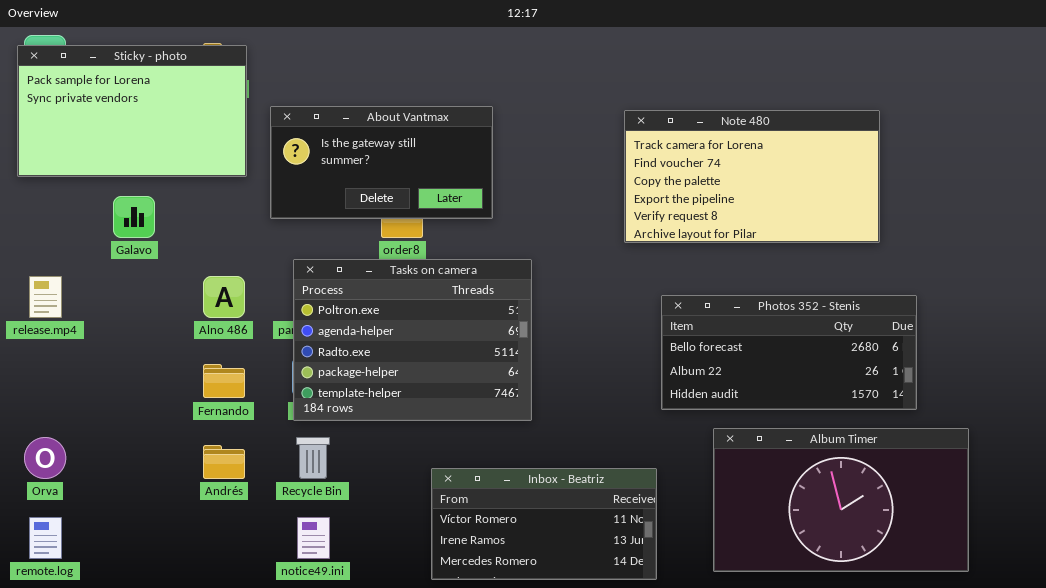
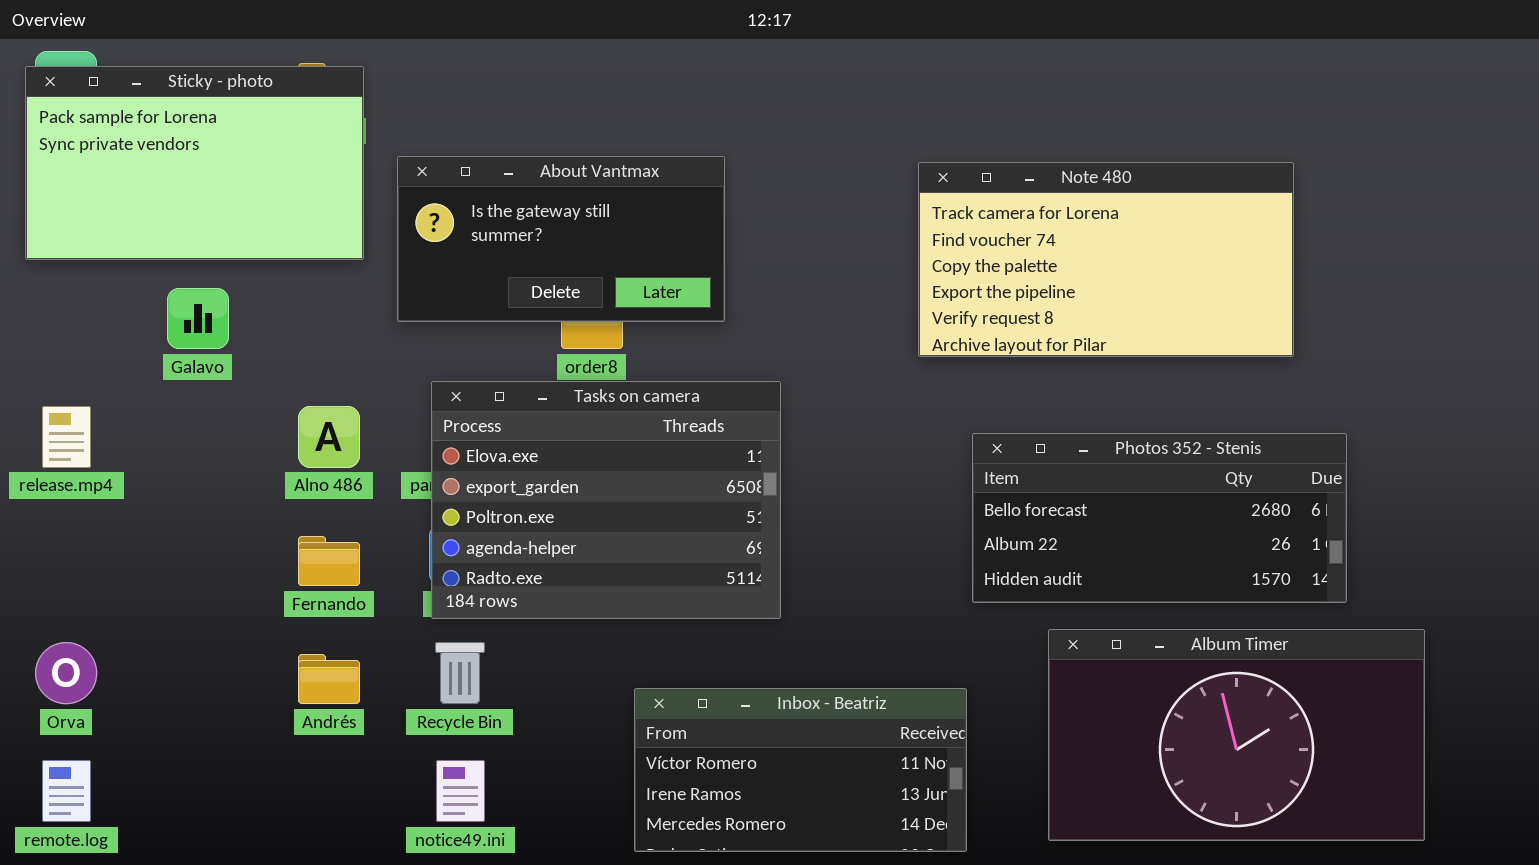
Tasks on camera: [293,259,532,421] -> [431,381,781,619], scrolled up 2 rows

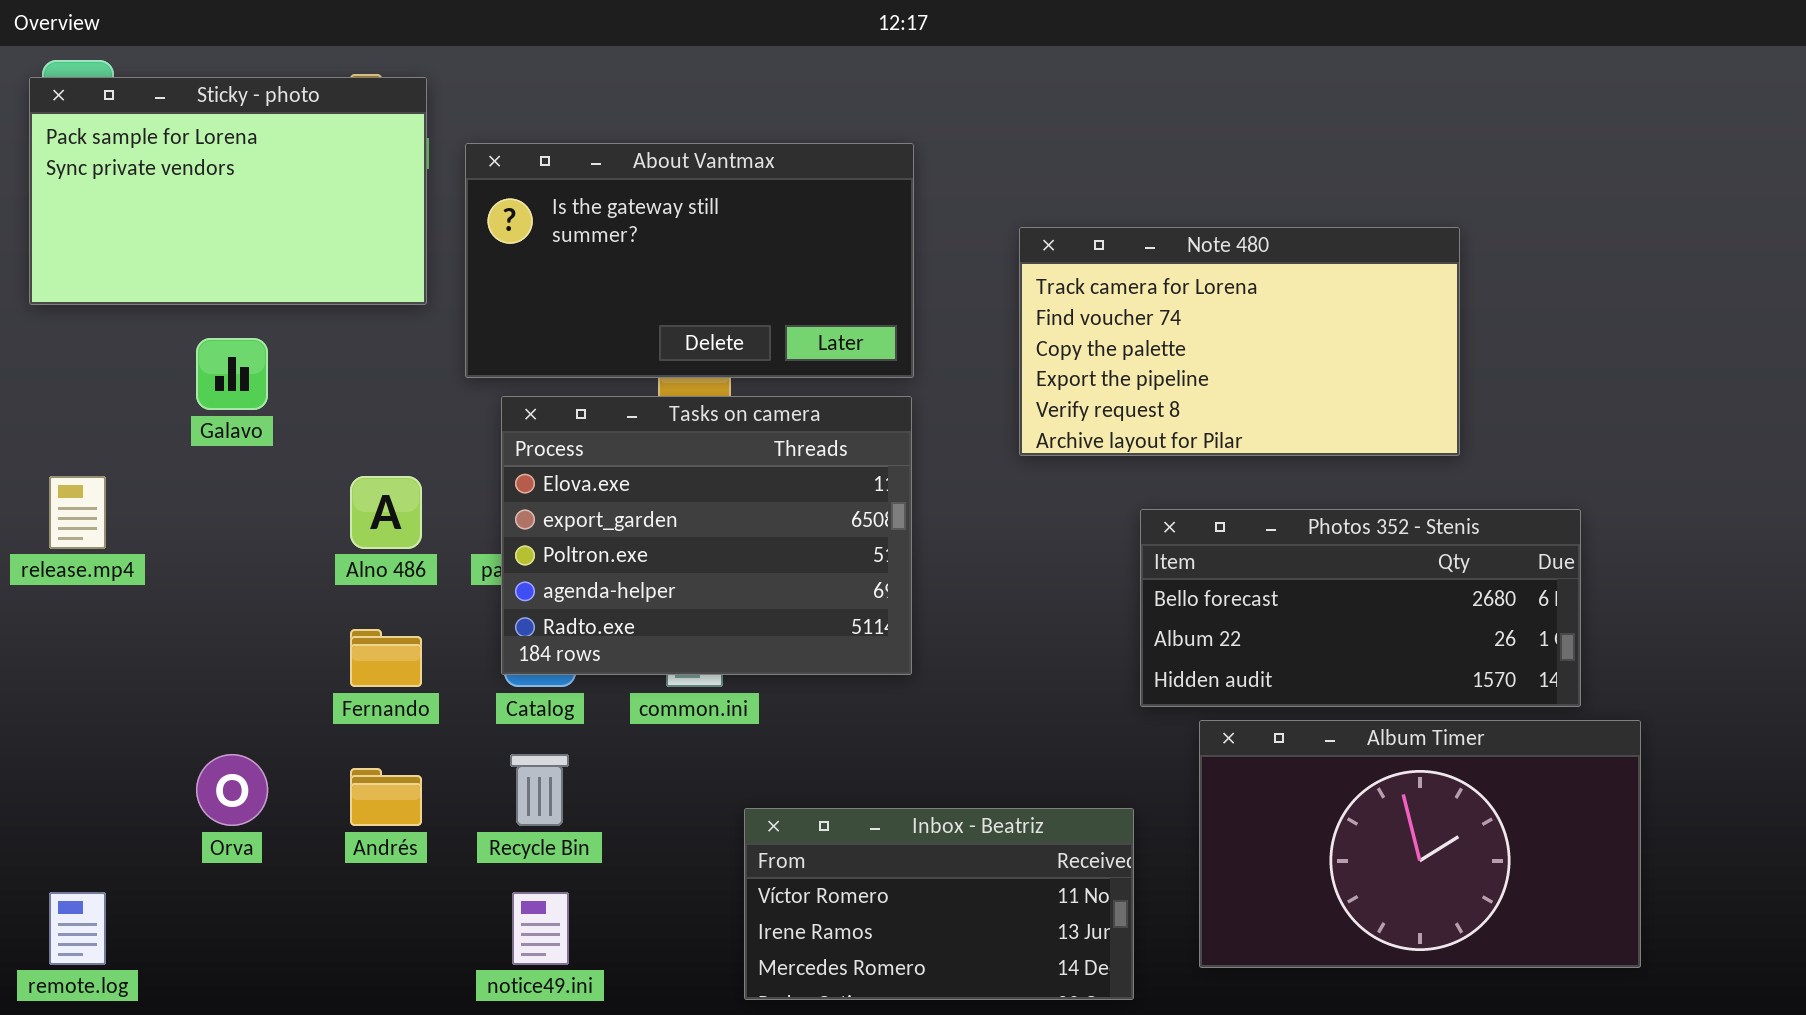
About Vantmax: [397,156,725,322] -> [465,143,914,378], resized
Note 480: [918,162,1294,357] -> [1019,227,1460,456], moved
Tasks on camera: [431,381,781,619] -> [501,396,912,675], moved
Album Timer: [1048,629,1425,841] -> [1199,720,1641,968], moved
Orva: [35,642,97,704] -> [196,754,268,826], moved

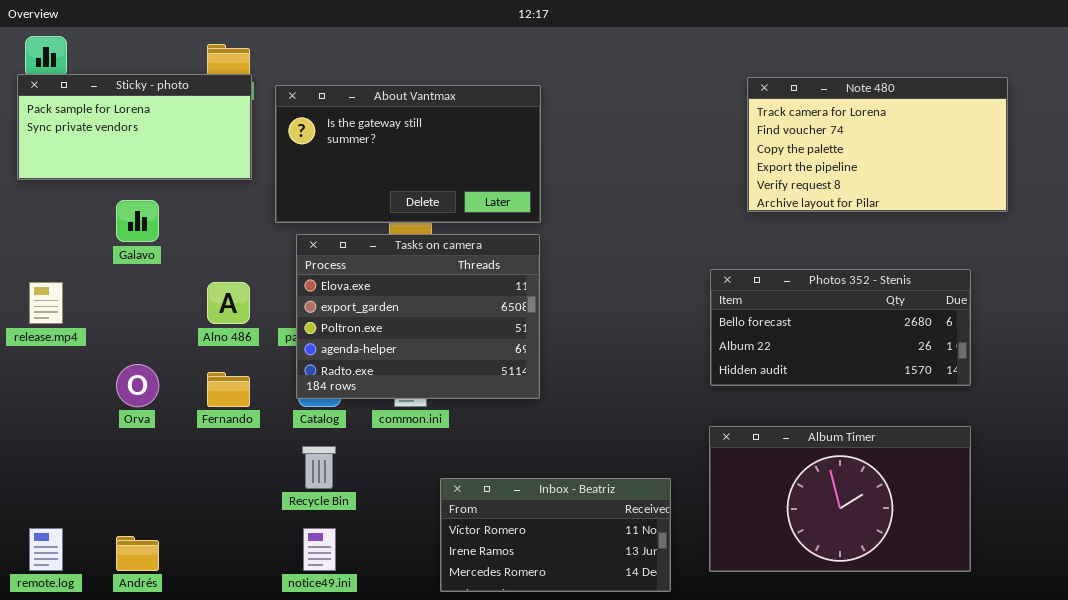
Sticky - photo: [29,77,427,305] -> [17,74,252,180], resized
Note 480: [1019,227,1460,456] -> [747,77,1008,212], moved
Photos 352 - Stenis: [1140,509,1581,707] -> [710,269,971,386], moved
Orva: [196,754,268,826] -> [116,364,159,407], moved
Andrés: [350,768,422,826] -> [116,536,159,571], moved

